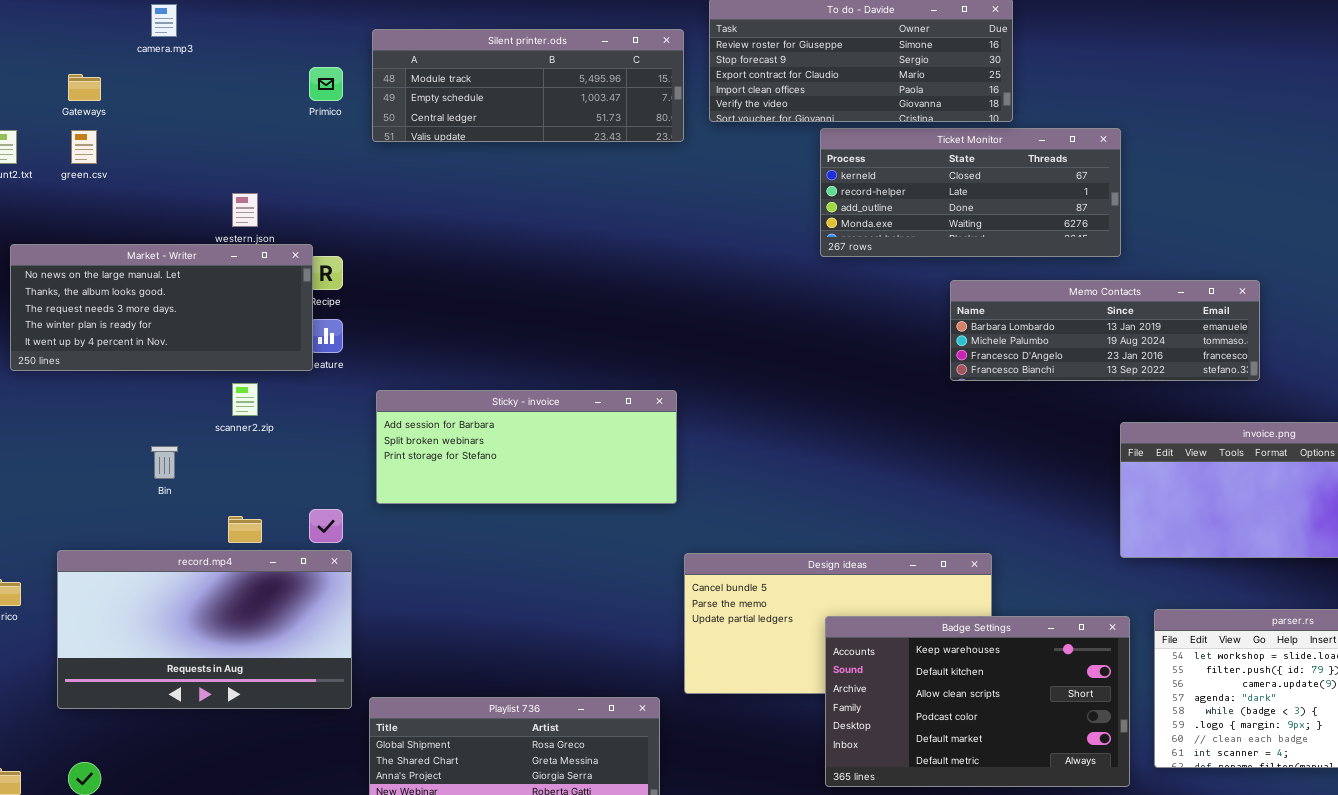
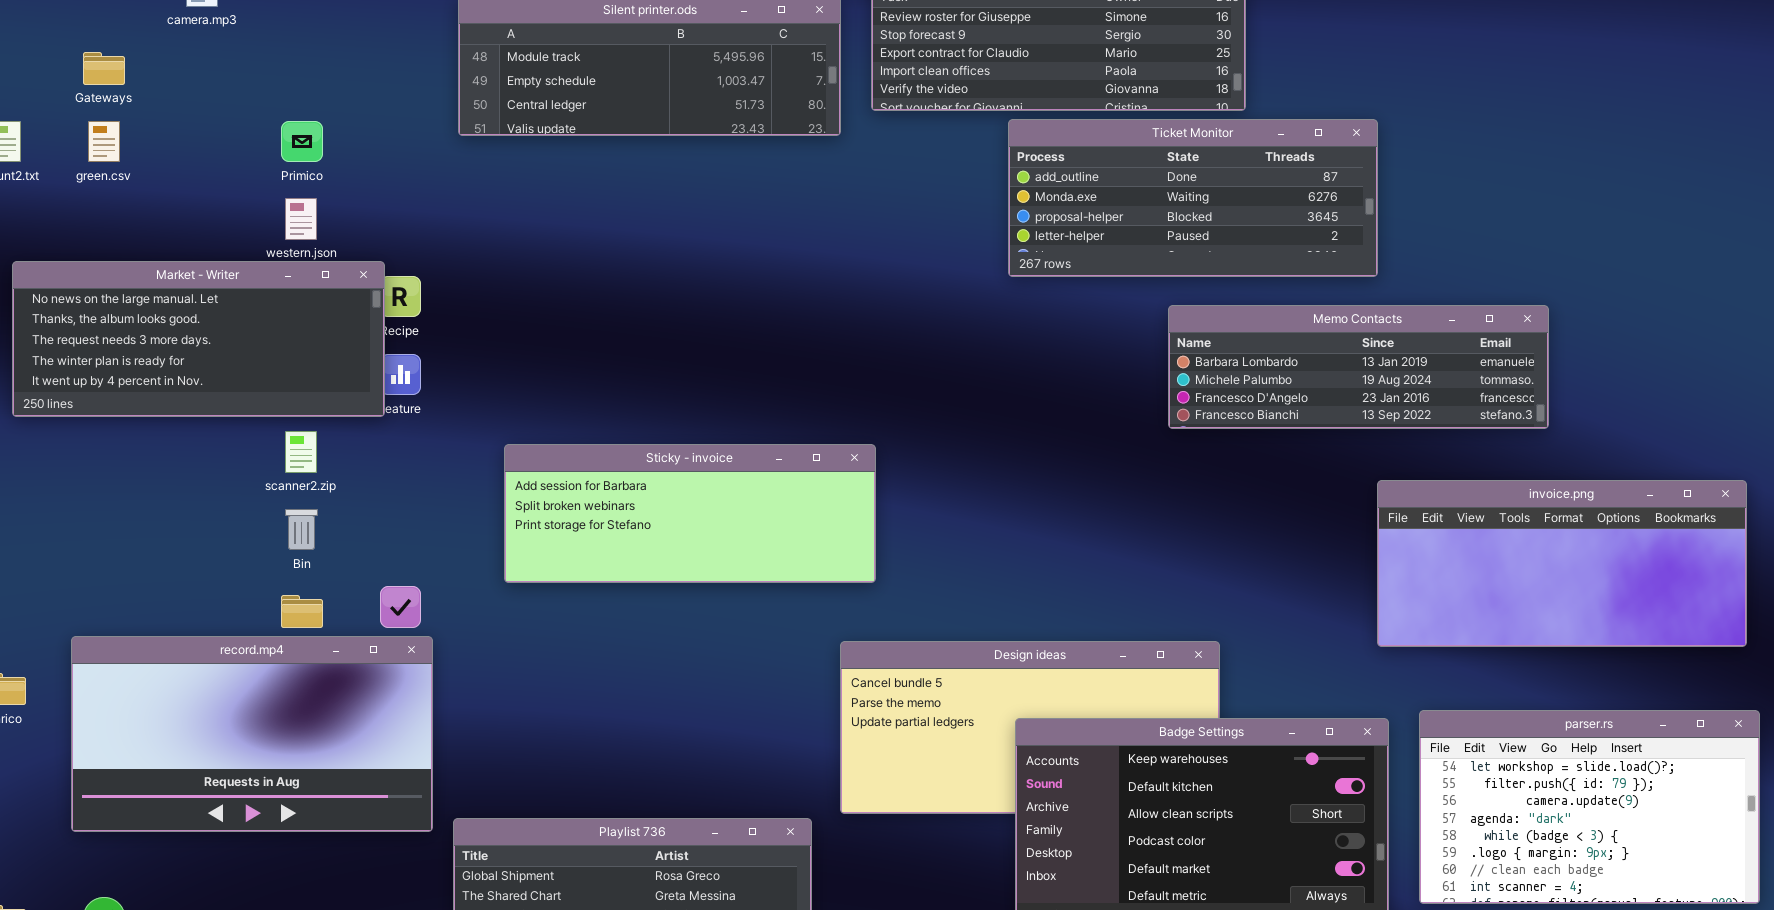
Primico: [309,67,343,101] -> [281,121,323,162], moved
Ticket Monitor: [820,128,1121,257] -> [1008,119,1378,277], scrolled down 2 rows
Sticky - invoice: [376,390,677,504] -> [504,444,876,583], moved
Bin: [151,446,178,479] -> [285,509,318,550], moved

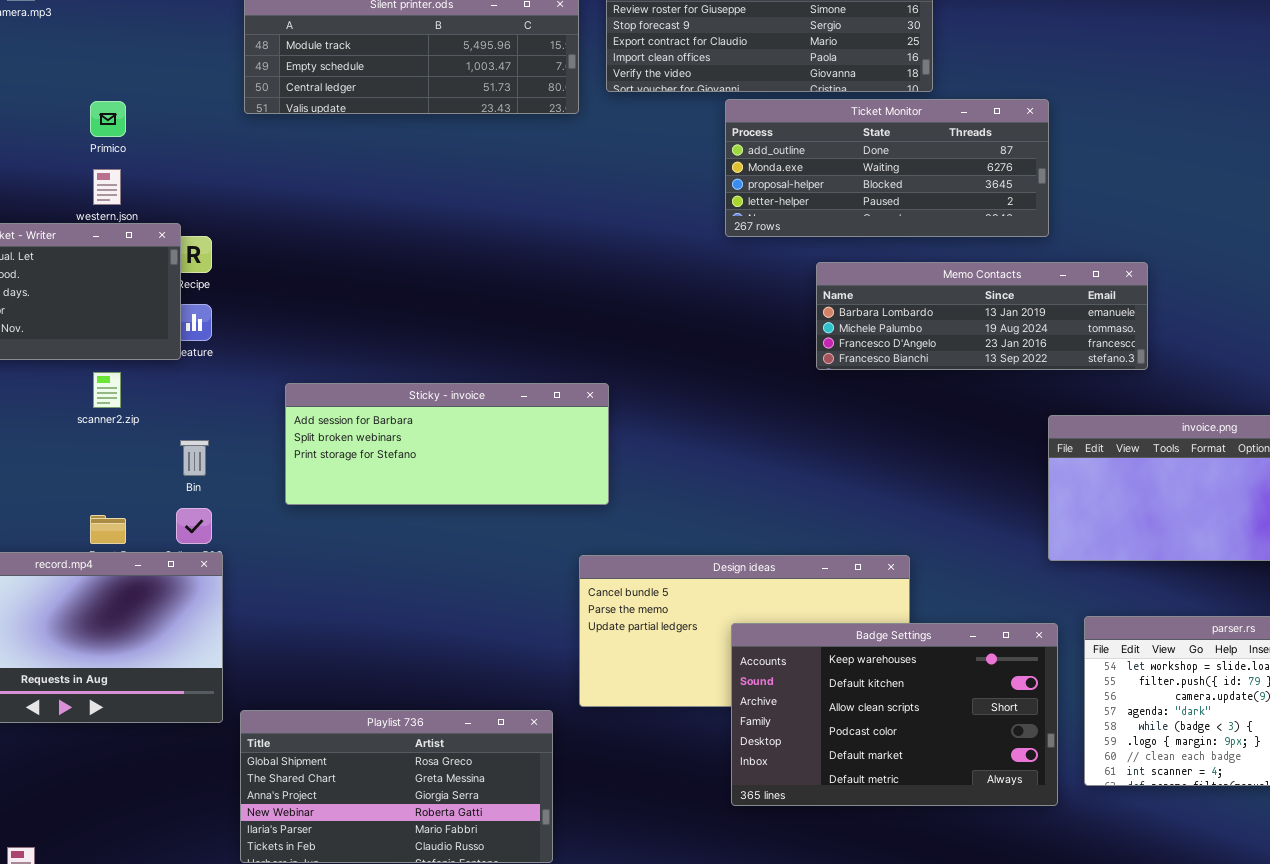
Memo Contacts: [1168,305,1549,429] -> [816,262,1148,370], moved
Bin: [285,509,318,550] -> [180,440,209,476], moved

